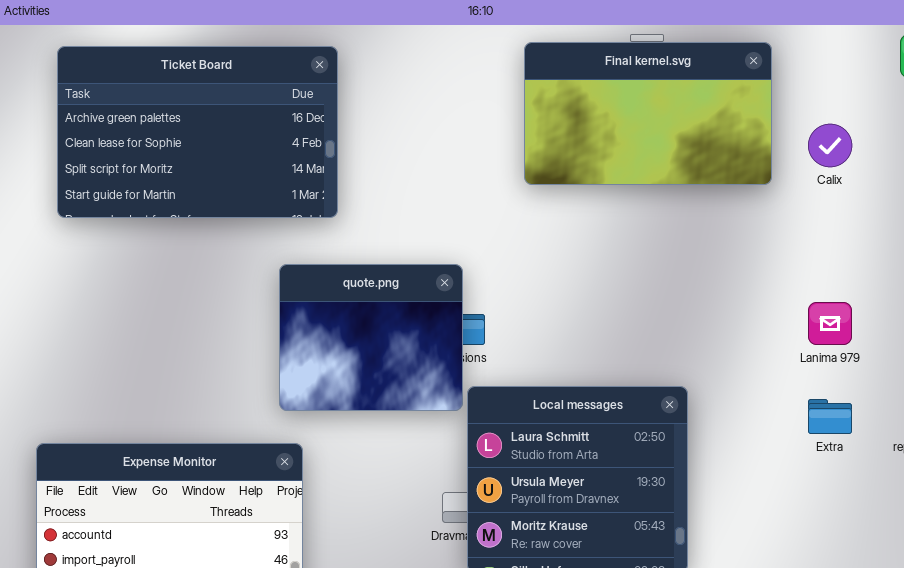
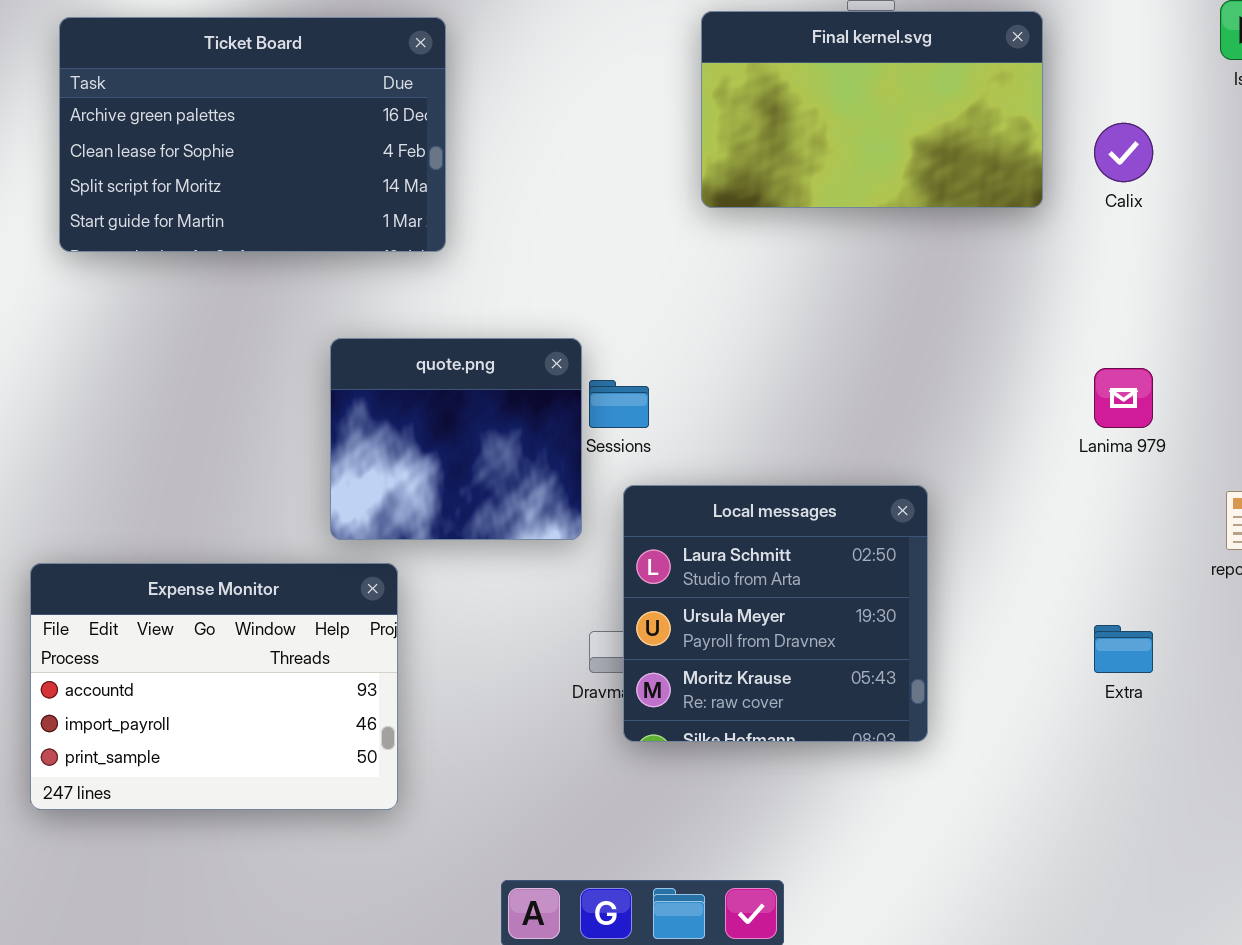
quote.png: [279,264,463,411] -> [330,338,582,540], moved
Extra: [808,399,852,434] -> [1094,625,1153,673], moved

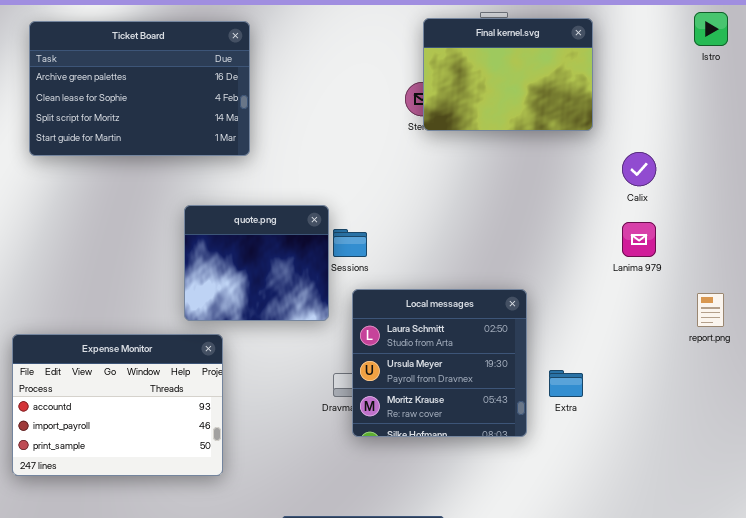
Final kernel.svg: [701,11,1043,208] -> [423,18,593,131], resized
Calix: [1094,123,1153,182] -> [622,152,656,186], moved
Extra: [1094,625,1153,673] -> [549,370,583,397], moved

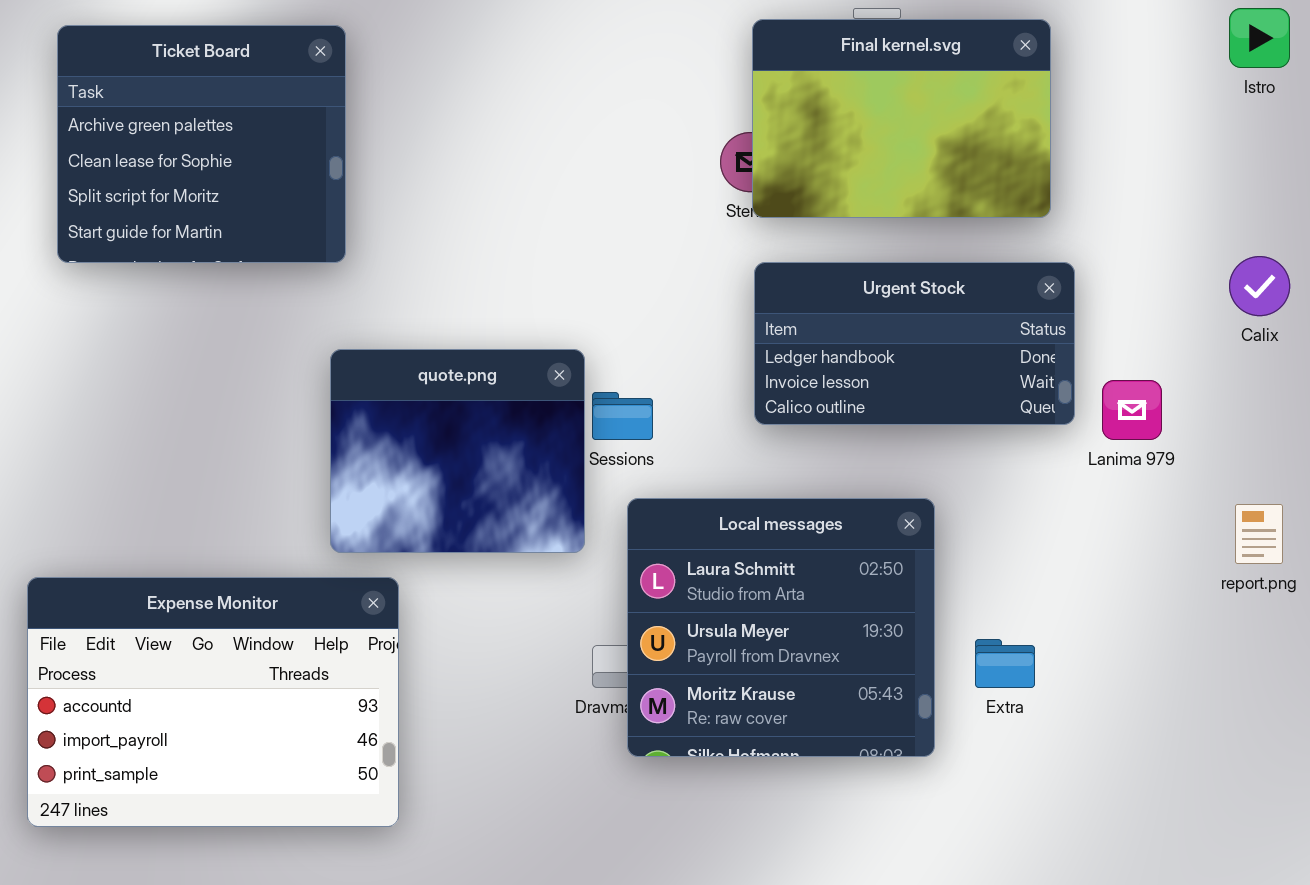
Ticket Board: [29,21,250,156] -> [57,25,346,263], resized
Calix: [622,152,656,186] -> [1229,256,1290,316], moved
Urgent Stock: none -> [754,262,1075,425], opened

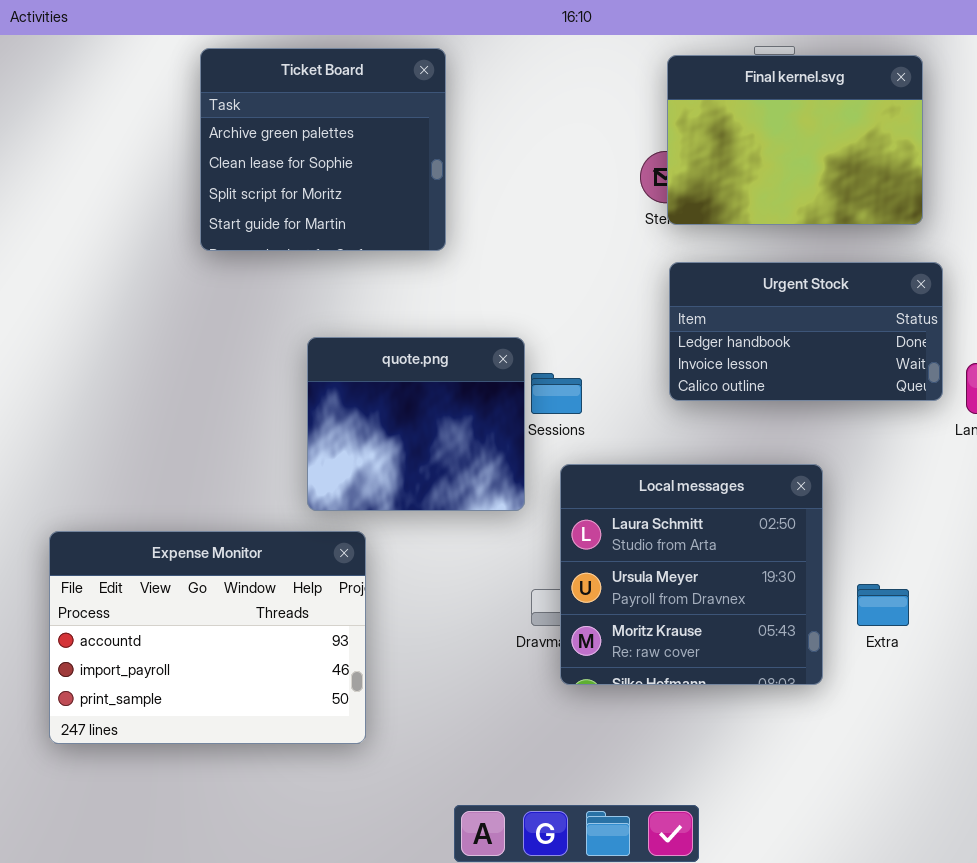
Ticket Board: [57,25,346,263] -> [200,48,446,251], moved

